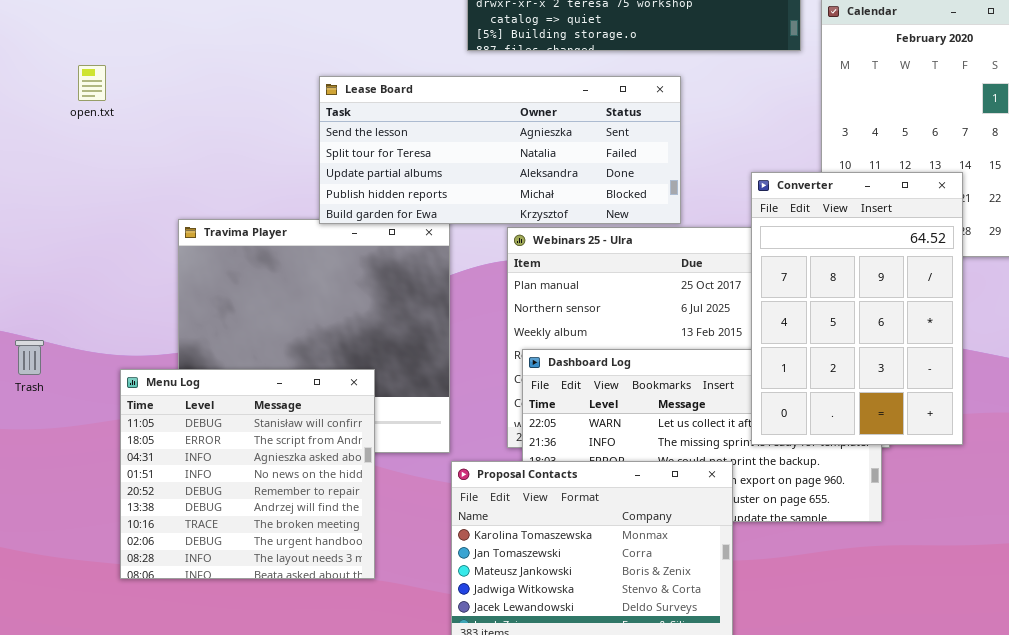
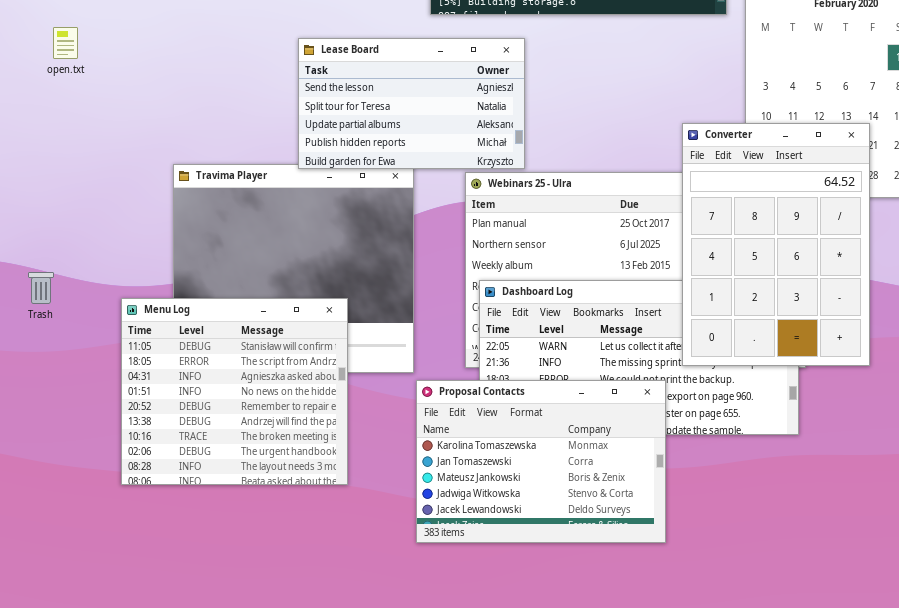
open.txt: [78,65,106,101] -> [53,27,78,59], moved
Lease Board: [319,76,681,224] -> [298,38,525,169], resized

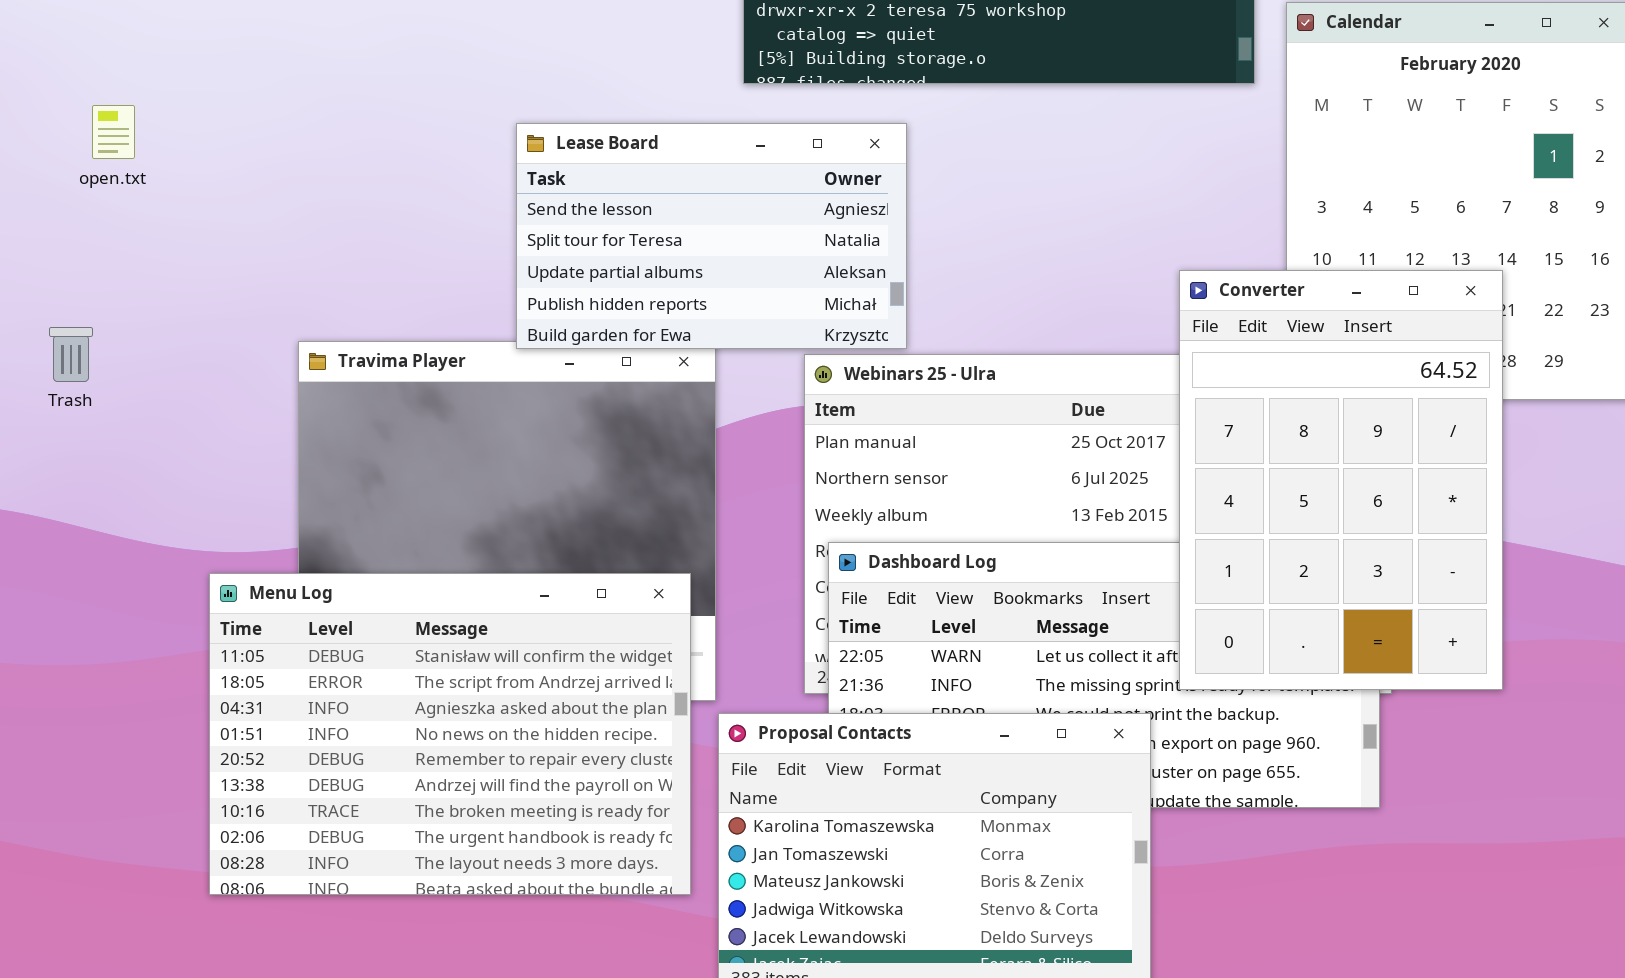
Trash: [28,272,54,304] -> [49,327,93,382], moved
Menu Log: [121,298,348,485] -> [209,573,691,895], resized

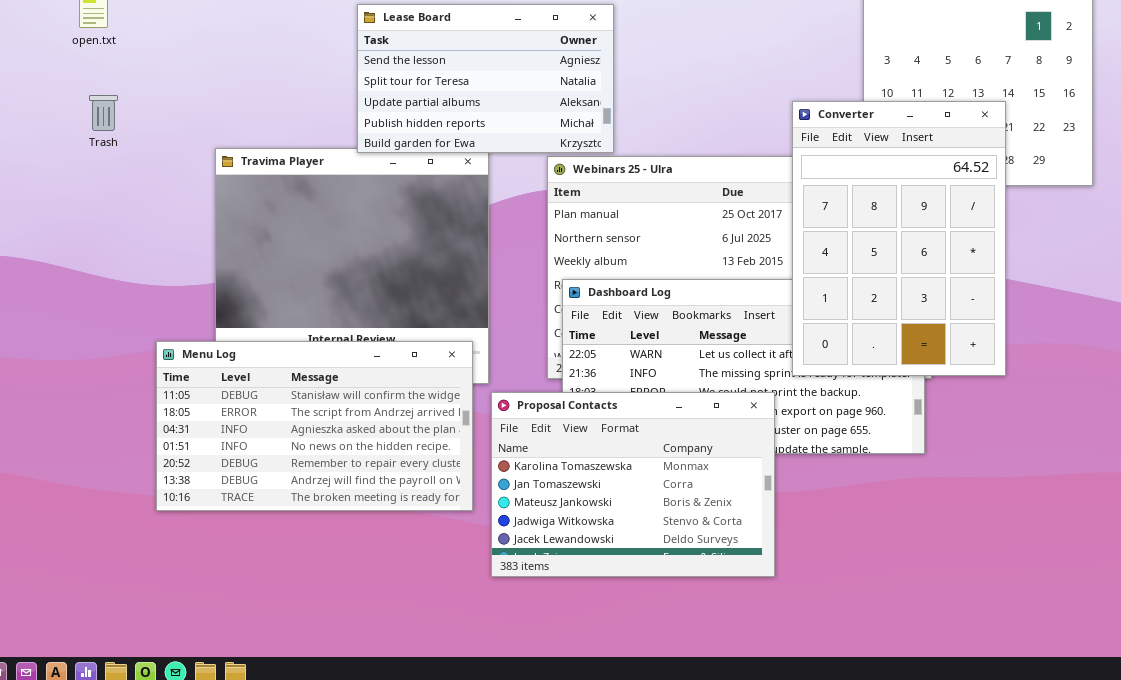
Trash: [49,327,93,382] -> [89,95,118,131], moved
Menu Log: [209,573,691,895] -> [156,341,473,511], resized

